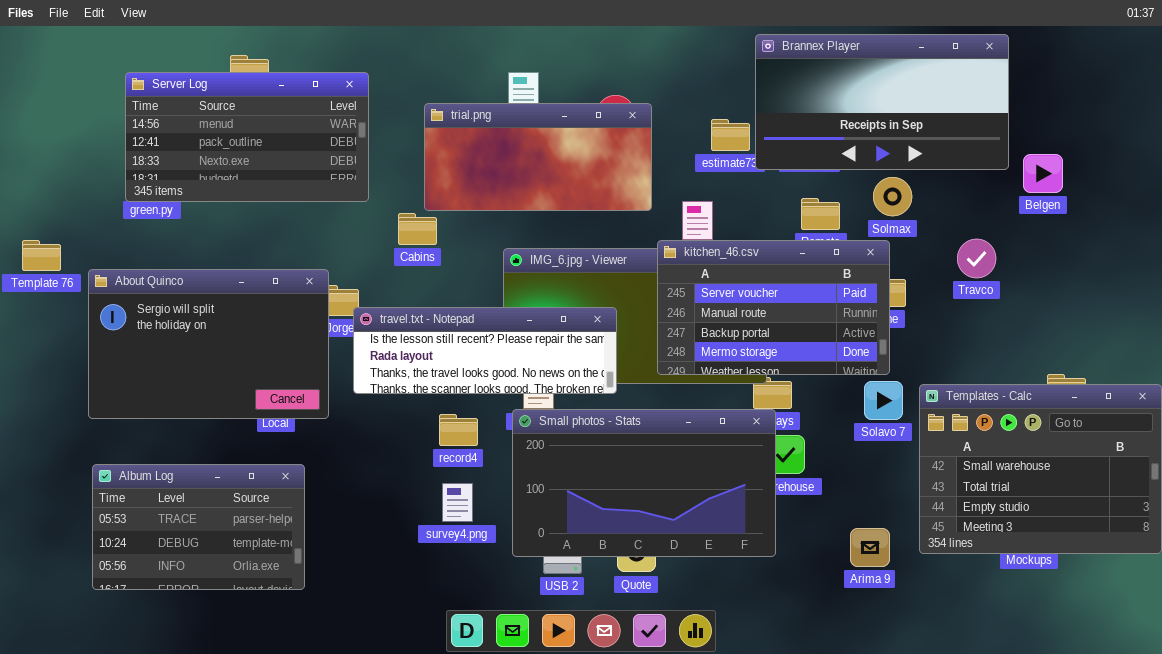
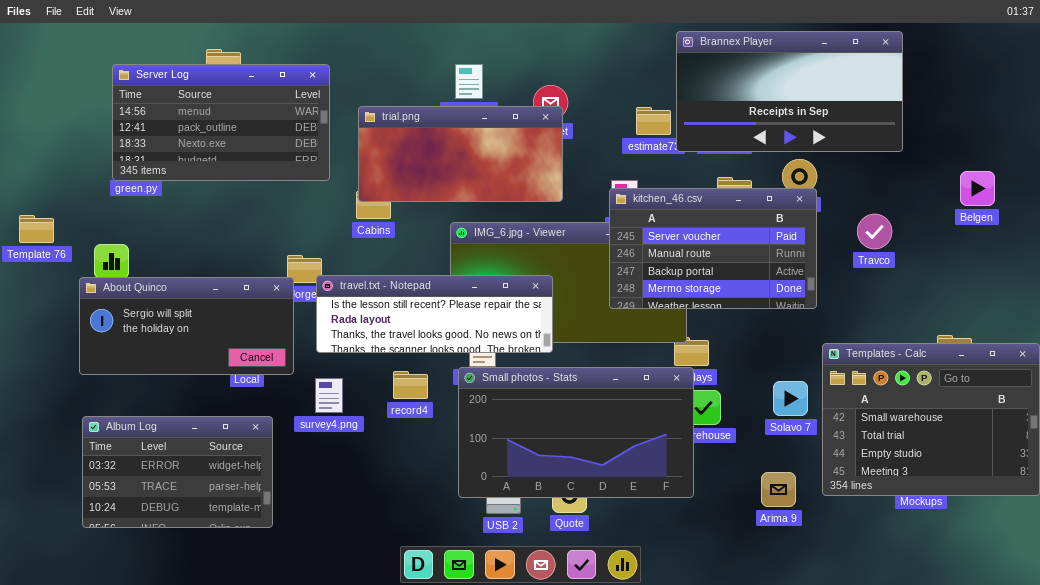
trial.png: [424,103,652,211] -> [358,106,563,202], moved
Belgen: [1023,154,1063,193] -> [960,171,995,206], moved
kitchen_46.csv: [657,240,890,375] -> [609,188,817,309], moved
About Quinco: [88,269,329,419] -> [79,277,294,375], resized
Solavo 7: [864,381,903,420] -> [773,381,808,416], moved
Album Log: [92,464,305,590] -> [82,416,273,528], scrolled up 1 row
survey4.png: [442,483,473,522] -> [315,378,343,413], moved

